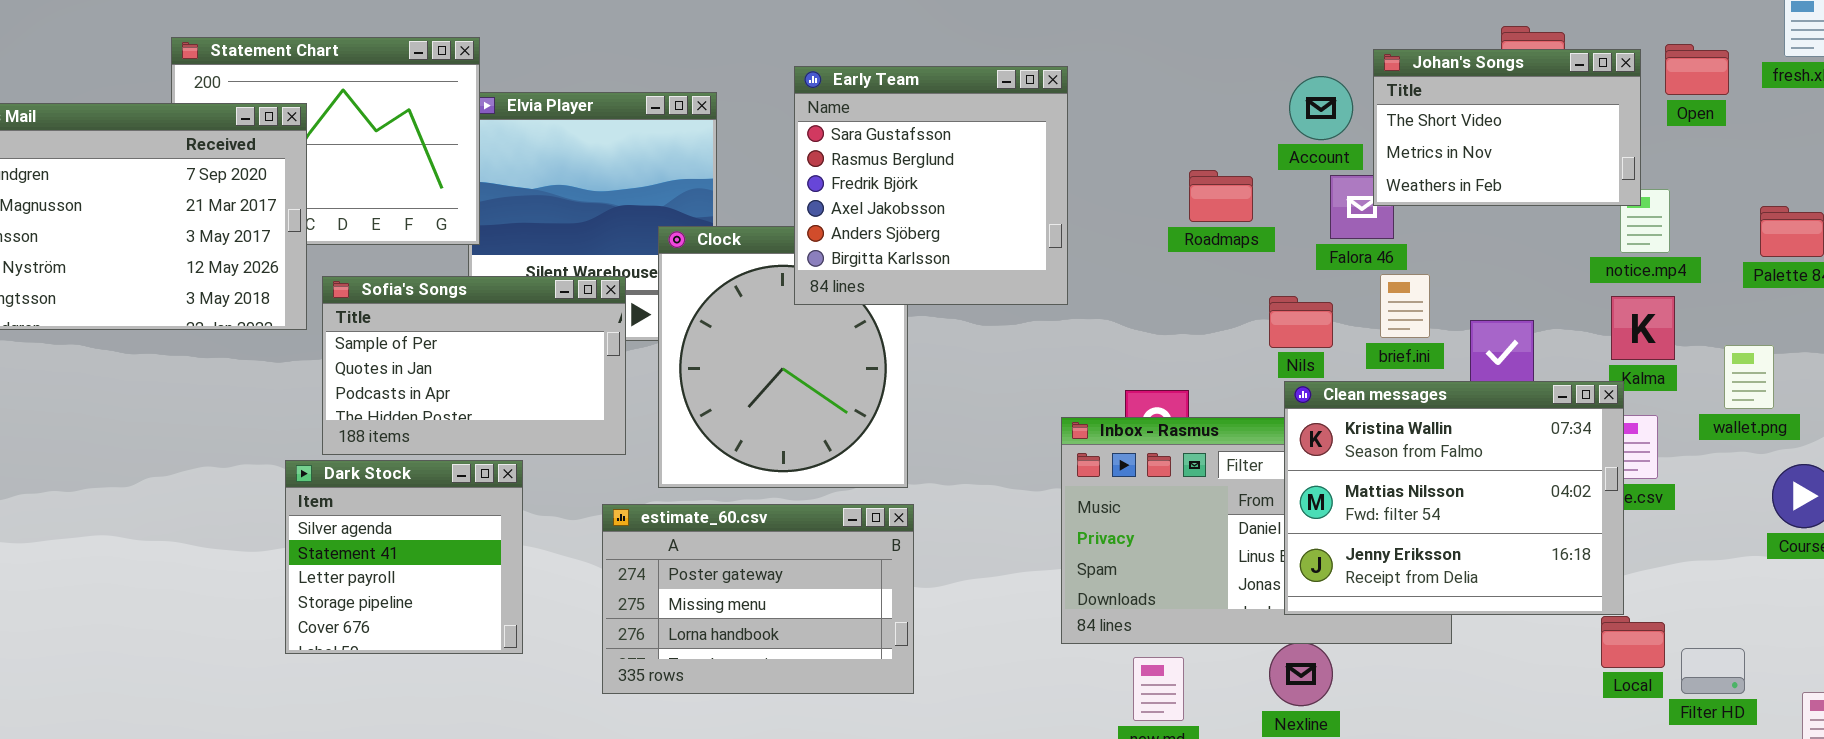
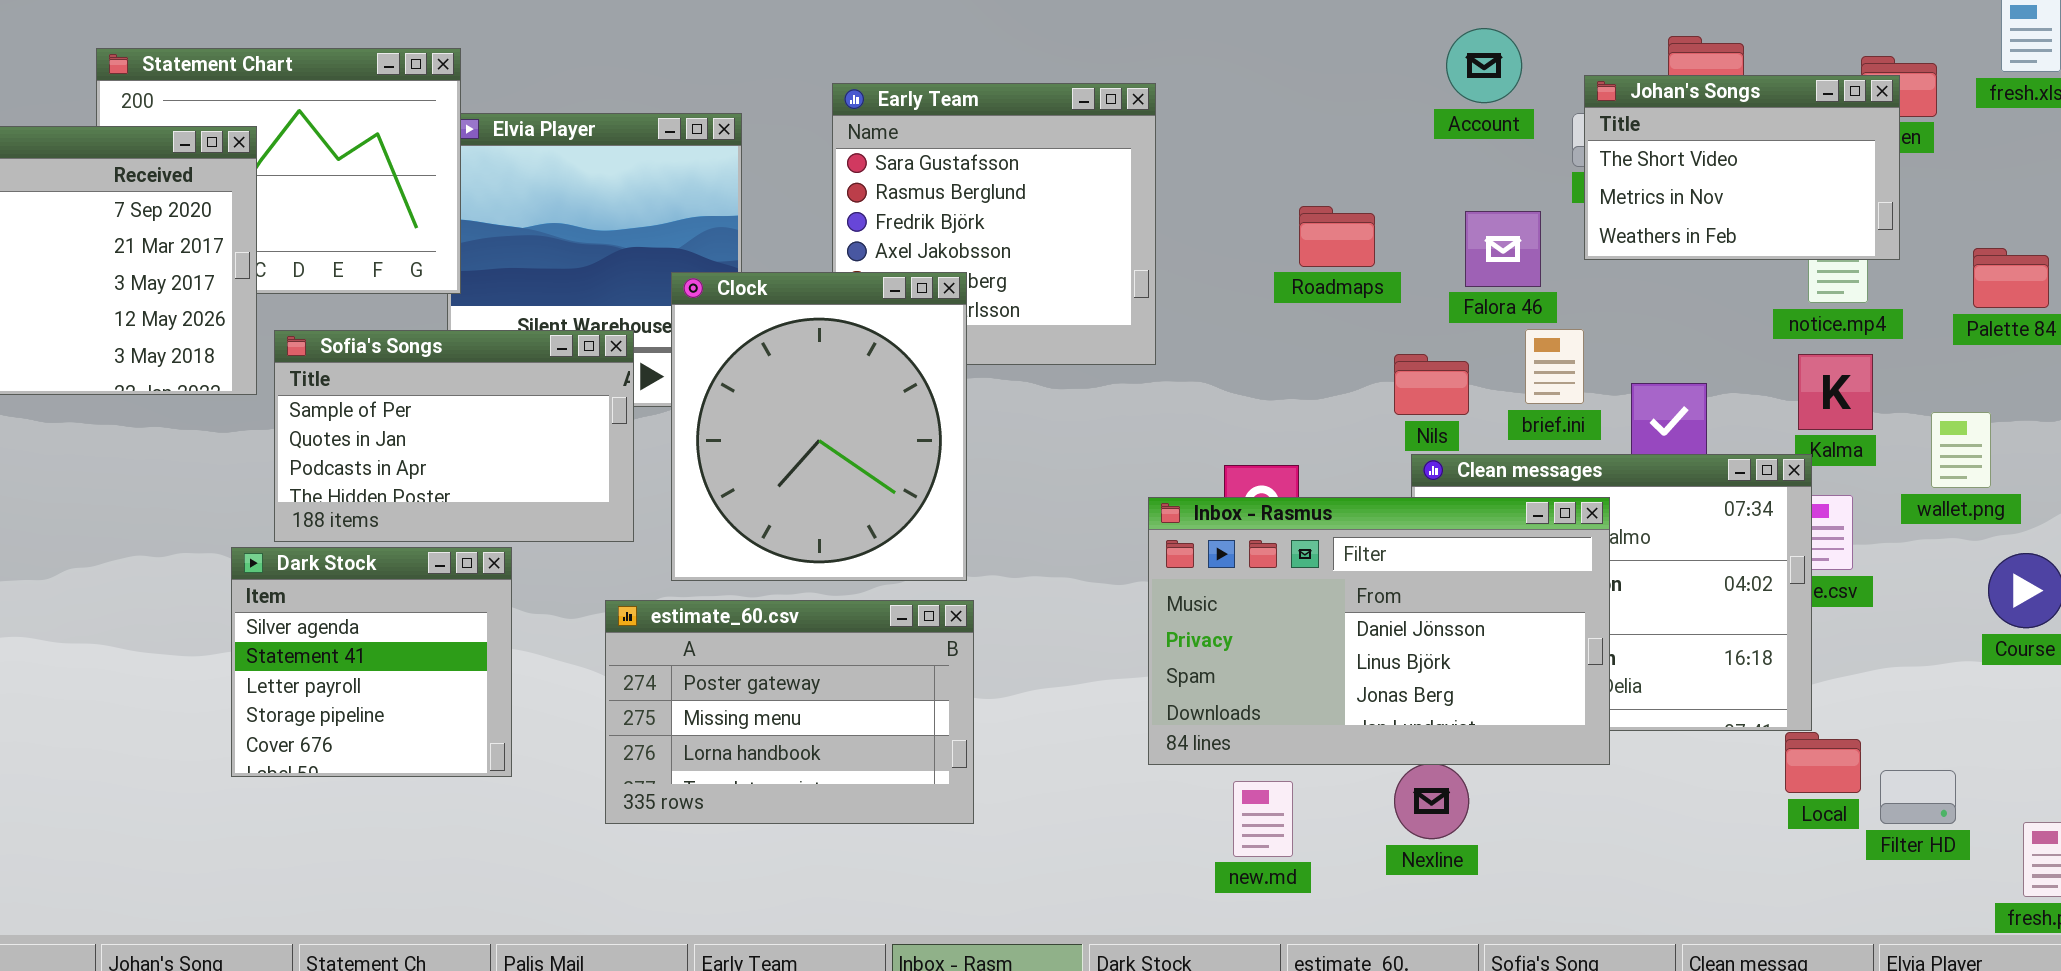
Johan's Songs: [1373,49,1641,206] -> [1584,75,1900,260], moved
Account: [1289,76,1353,140] -> [1446,28,1522,103], moved
Clock: [658,226,908,488] -> [671,272,967,581], raised
Inbox - Rasmus: [1061,417,1452,644] -> [1148,497,1610,765], raised

